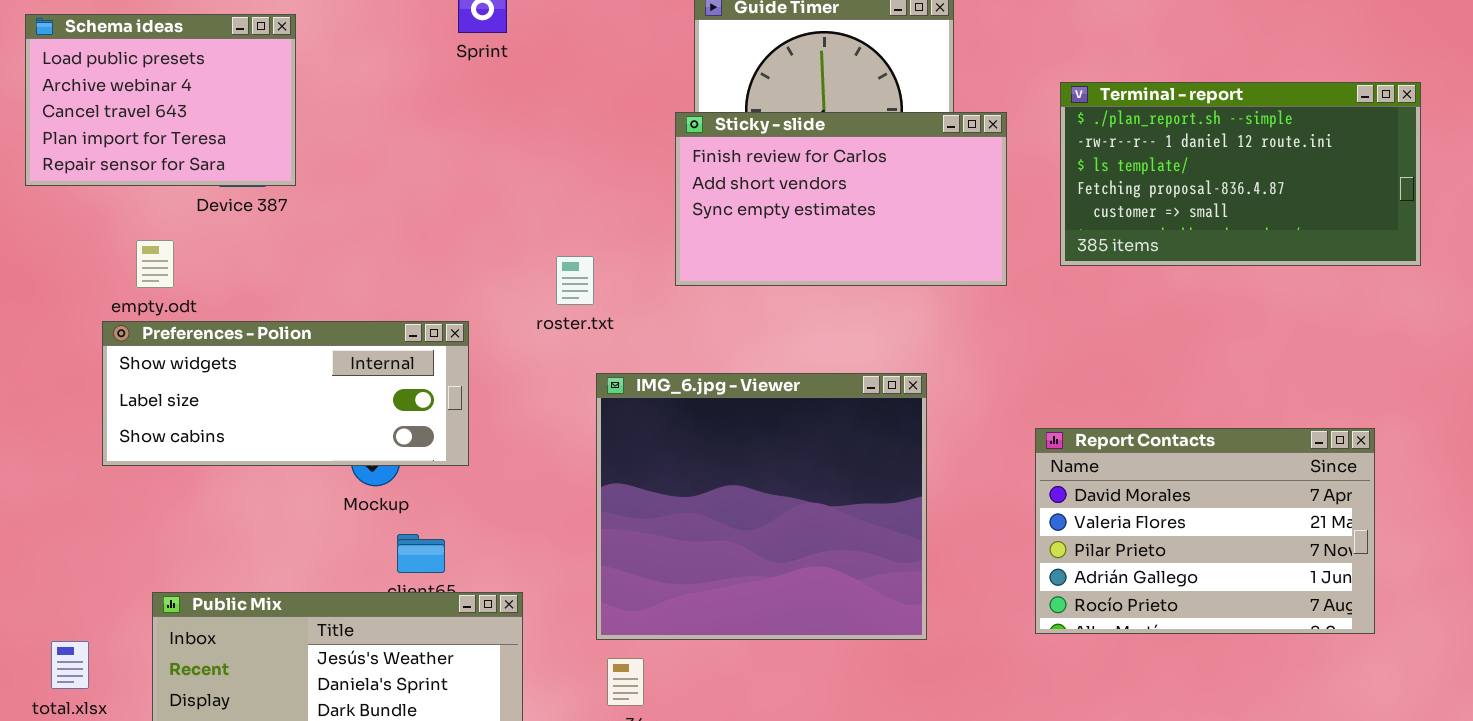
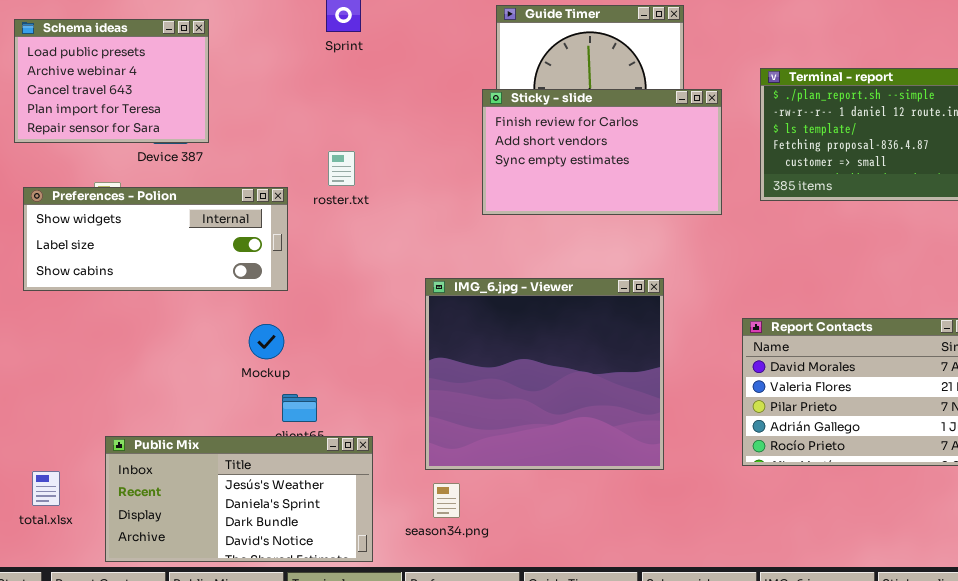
roster.txt: [556,256,594,305] -> [328,151,355,186], moved
Preferences - Polion: [102,321,469,466] -> [23,187,288,291], moved

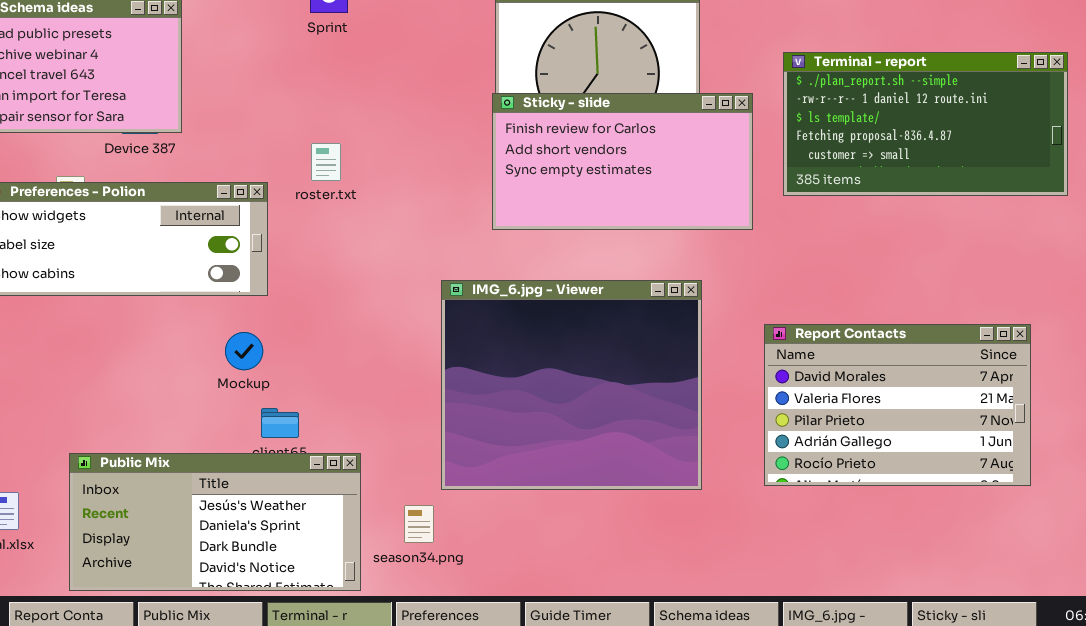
Sticky - slide: [482,89,722,215] -> [492,93,753,230], moved
IMG_6.jpg - Viewer: [425,278,664,470] -> [441,280,702,490], moved
season34.png: [433,483,460,518] -> [404,505,434,543], moved

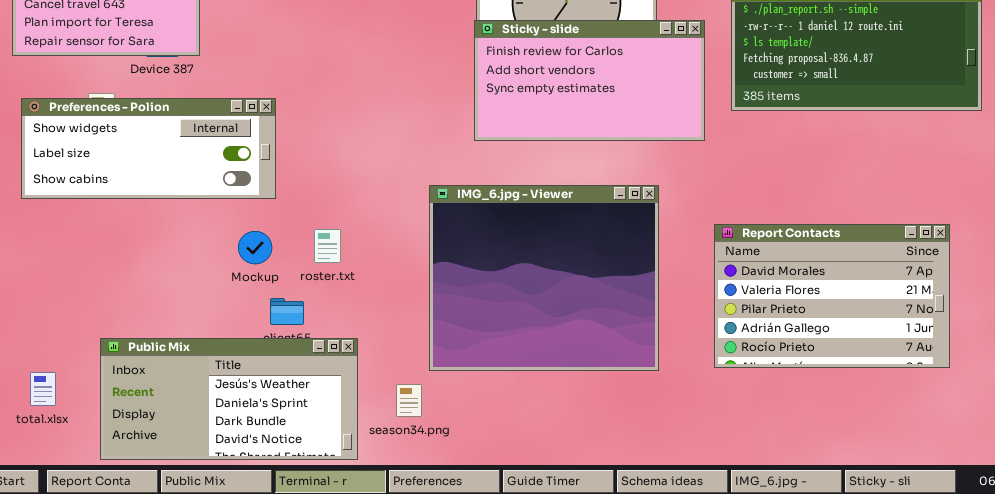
roster.txt: [311,143,341,181] -> [314,229,341,263], moved

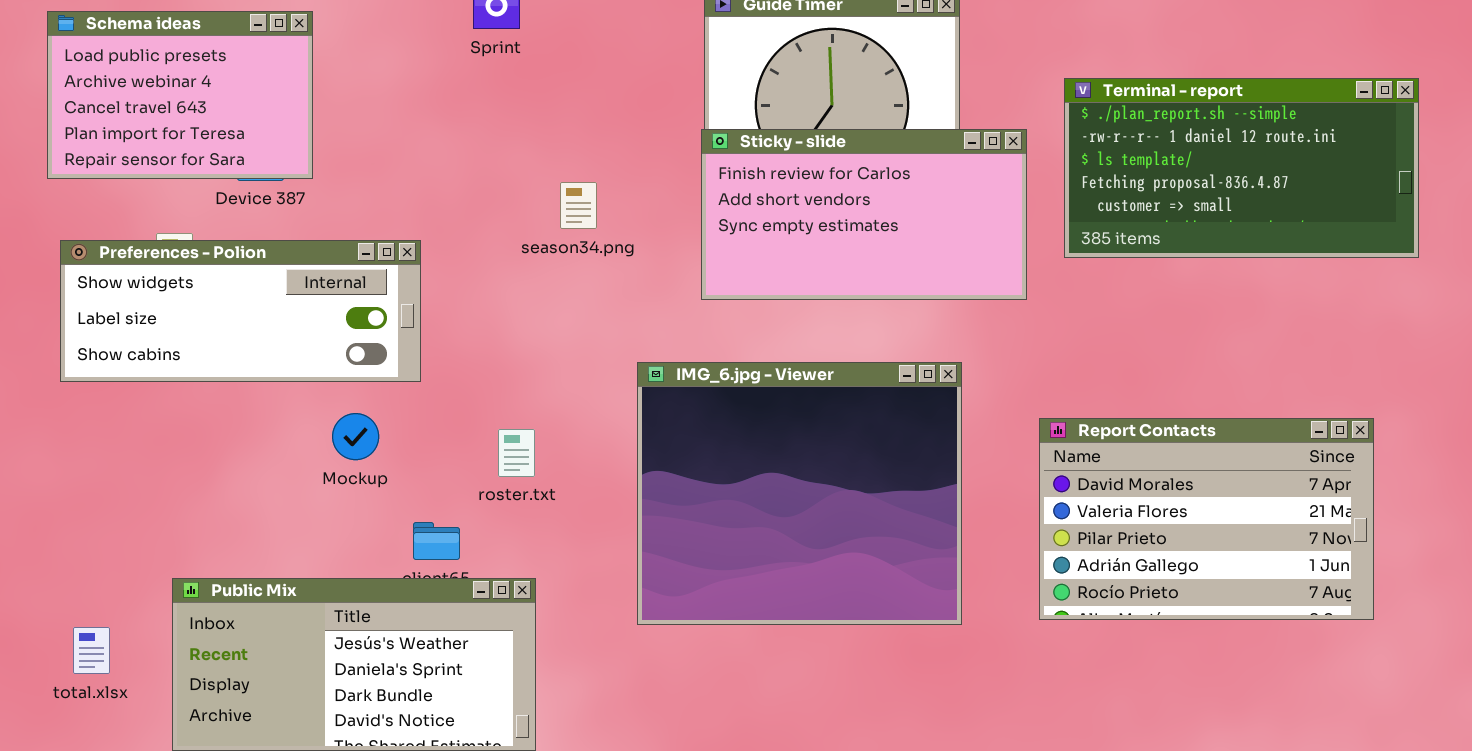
roster.txt: [314,229,341,263] -> [498,429,535,477], moved
Mockup: [238,231,272,264] -> [332,413,379,460], moved
season34.png: [396,384,422,417] -> [560,182,597,229], moved

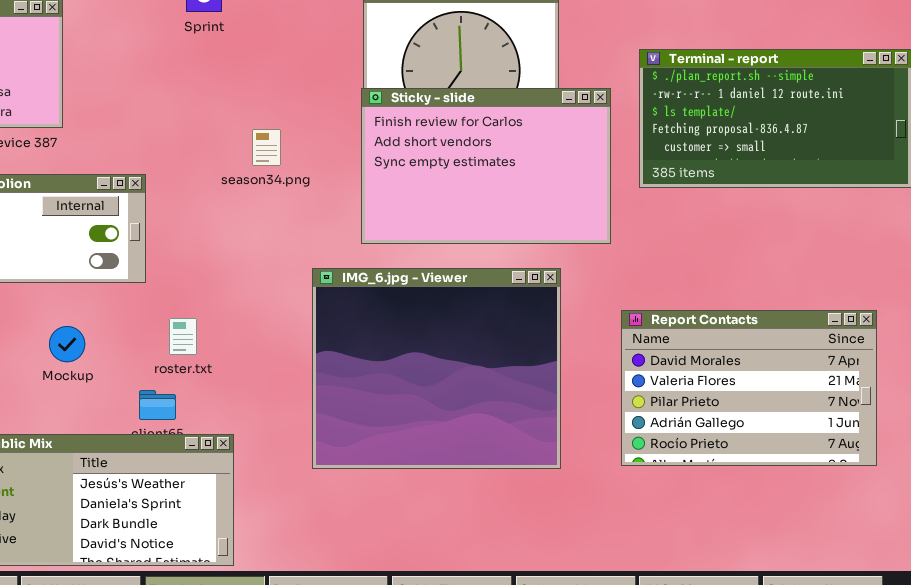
Sticky - slide: [701,129,1027,300] -> [361,88,611,244], resized
Mockup: [332,413,379,460] -> [49,326,85,362], moved
roster.txt: [498,429,535,477] -> [169,318,197,355], moved

